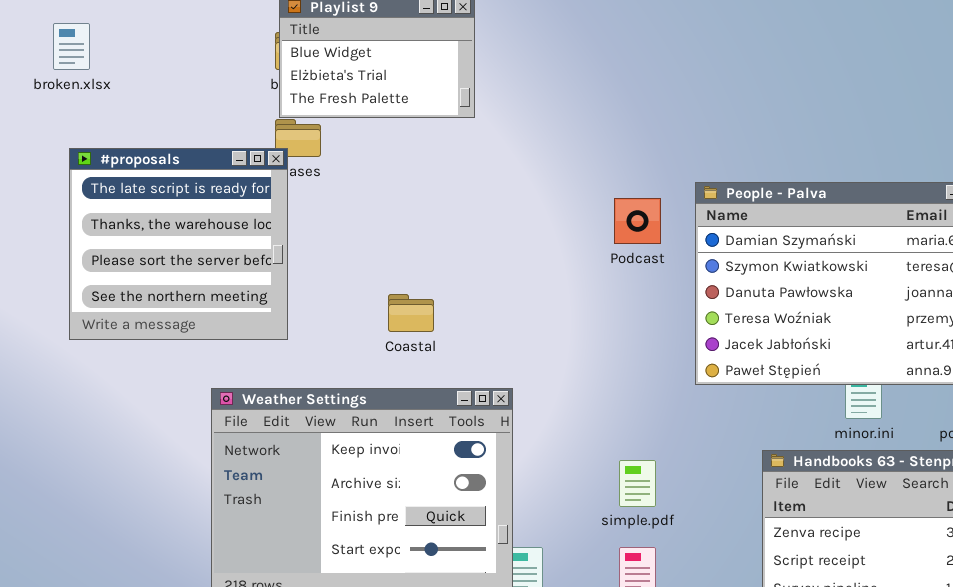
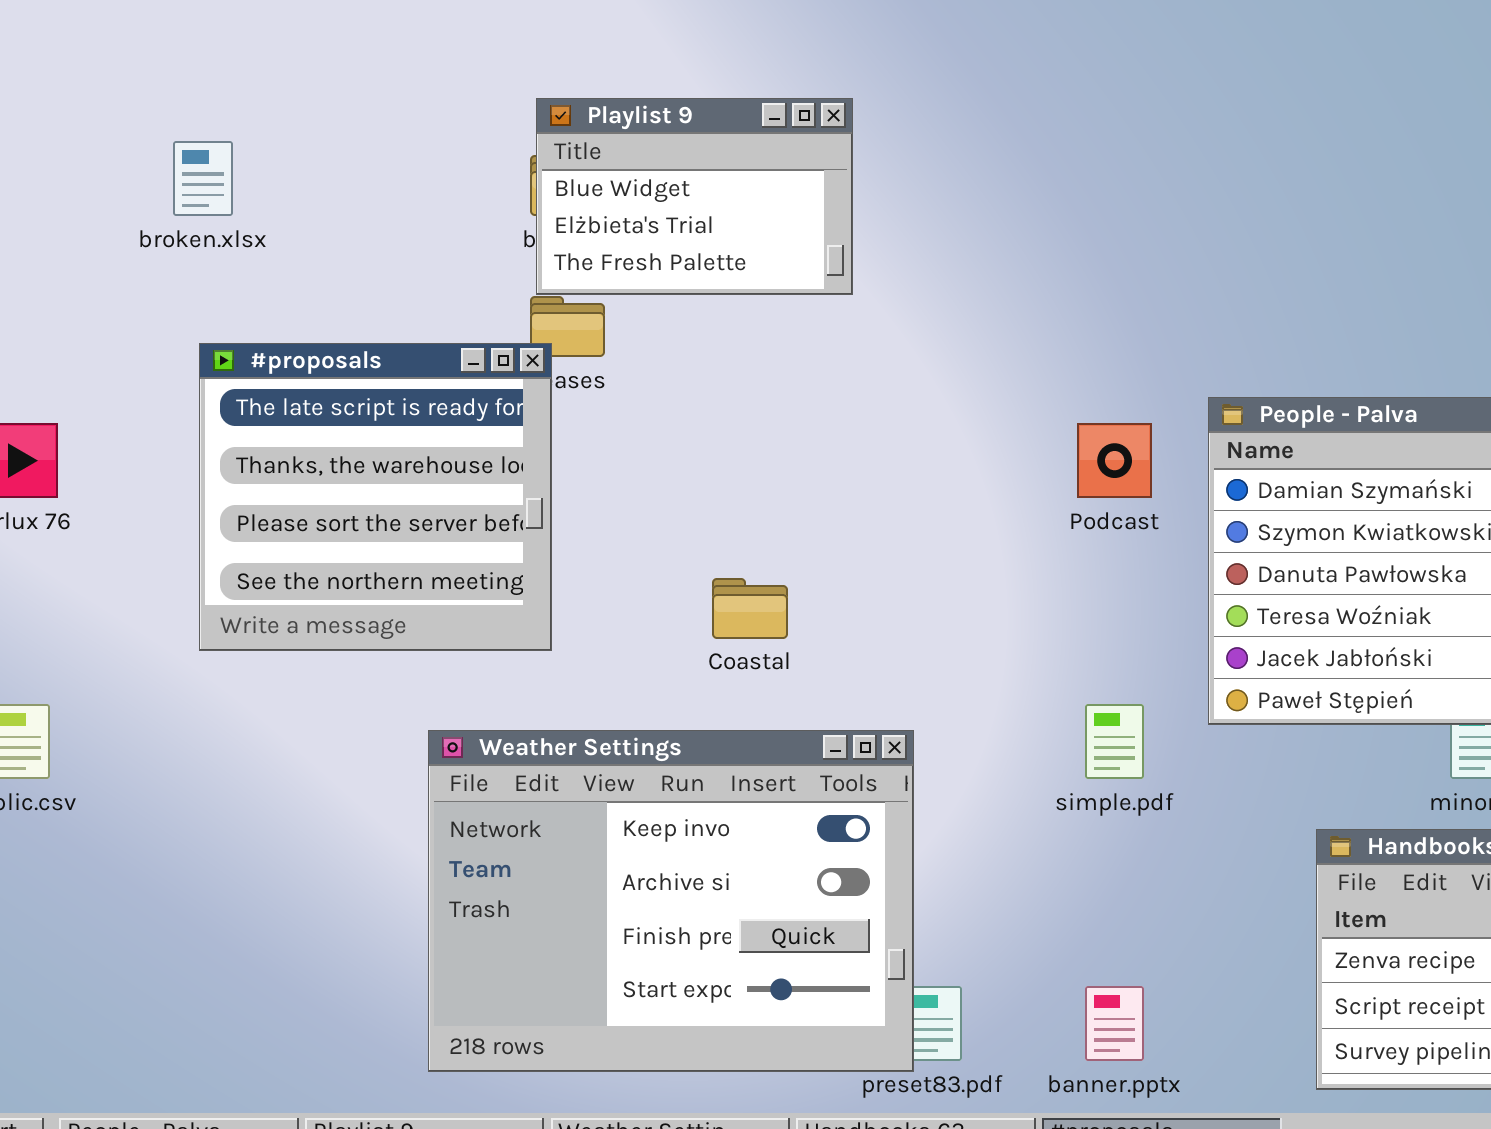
simple.pdf: [619,460,656,507] -> [1085,704,1144,779], moved

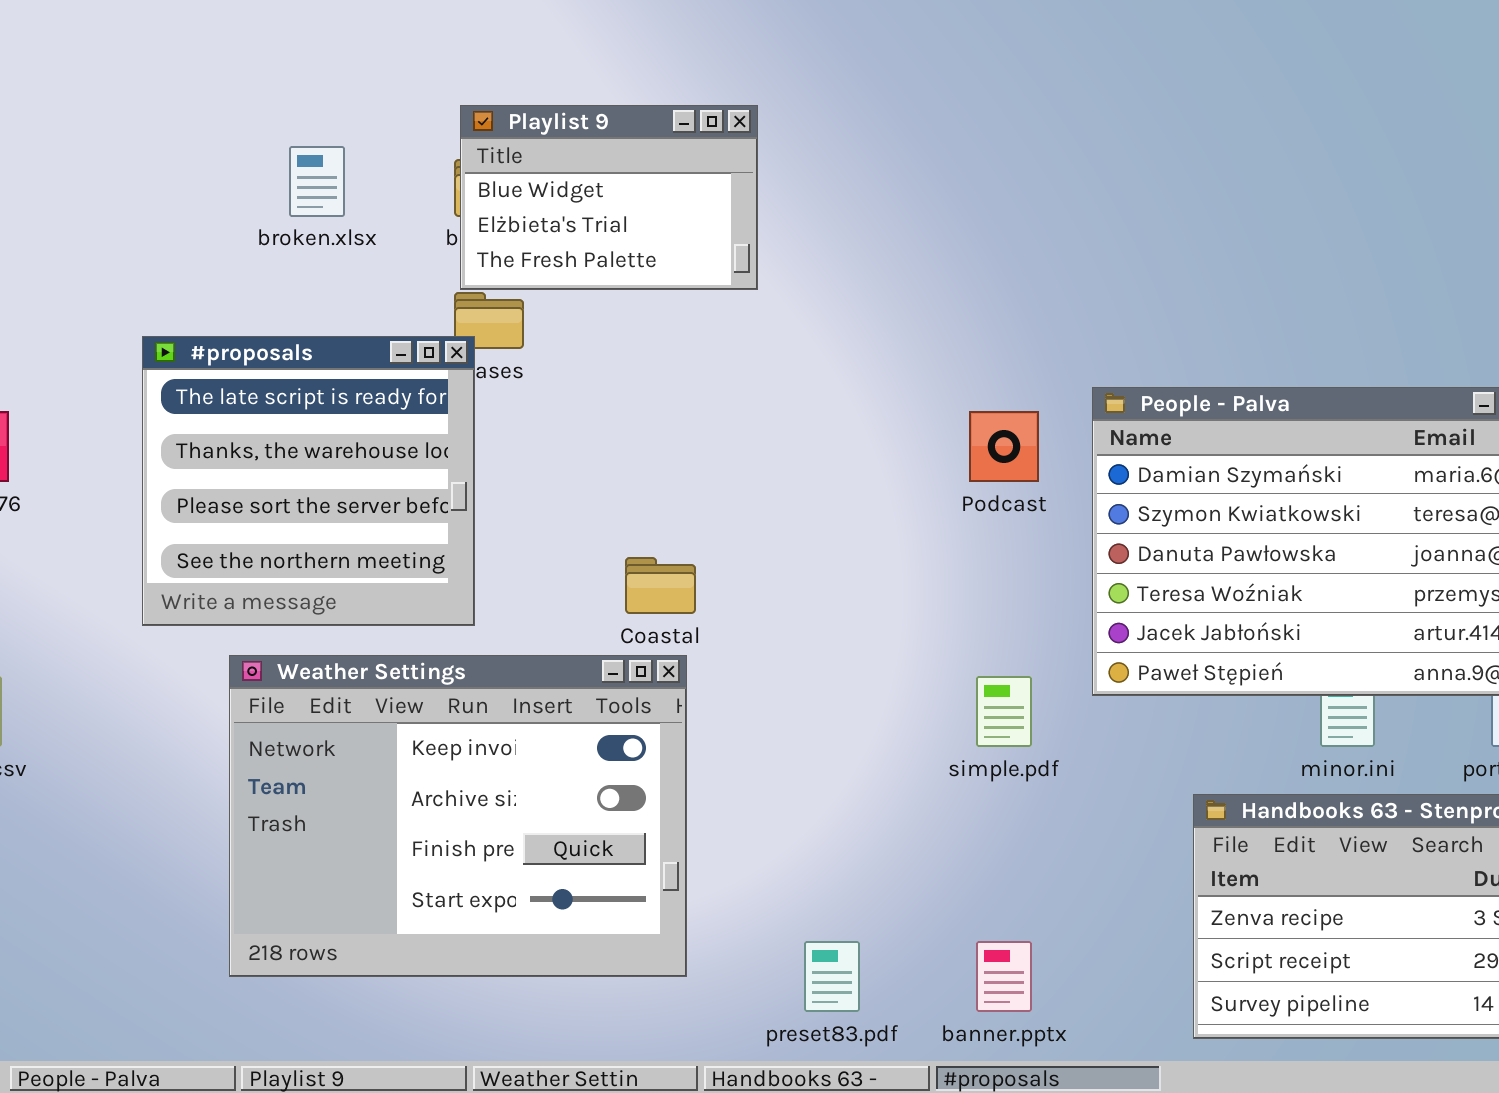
broken.xlsx: [173,141,233,216] -> [289,146,345,217], moved
Weather Settings: [428,730,914,1072] -> [229,655,687,977], moved

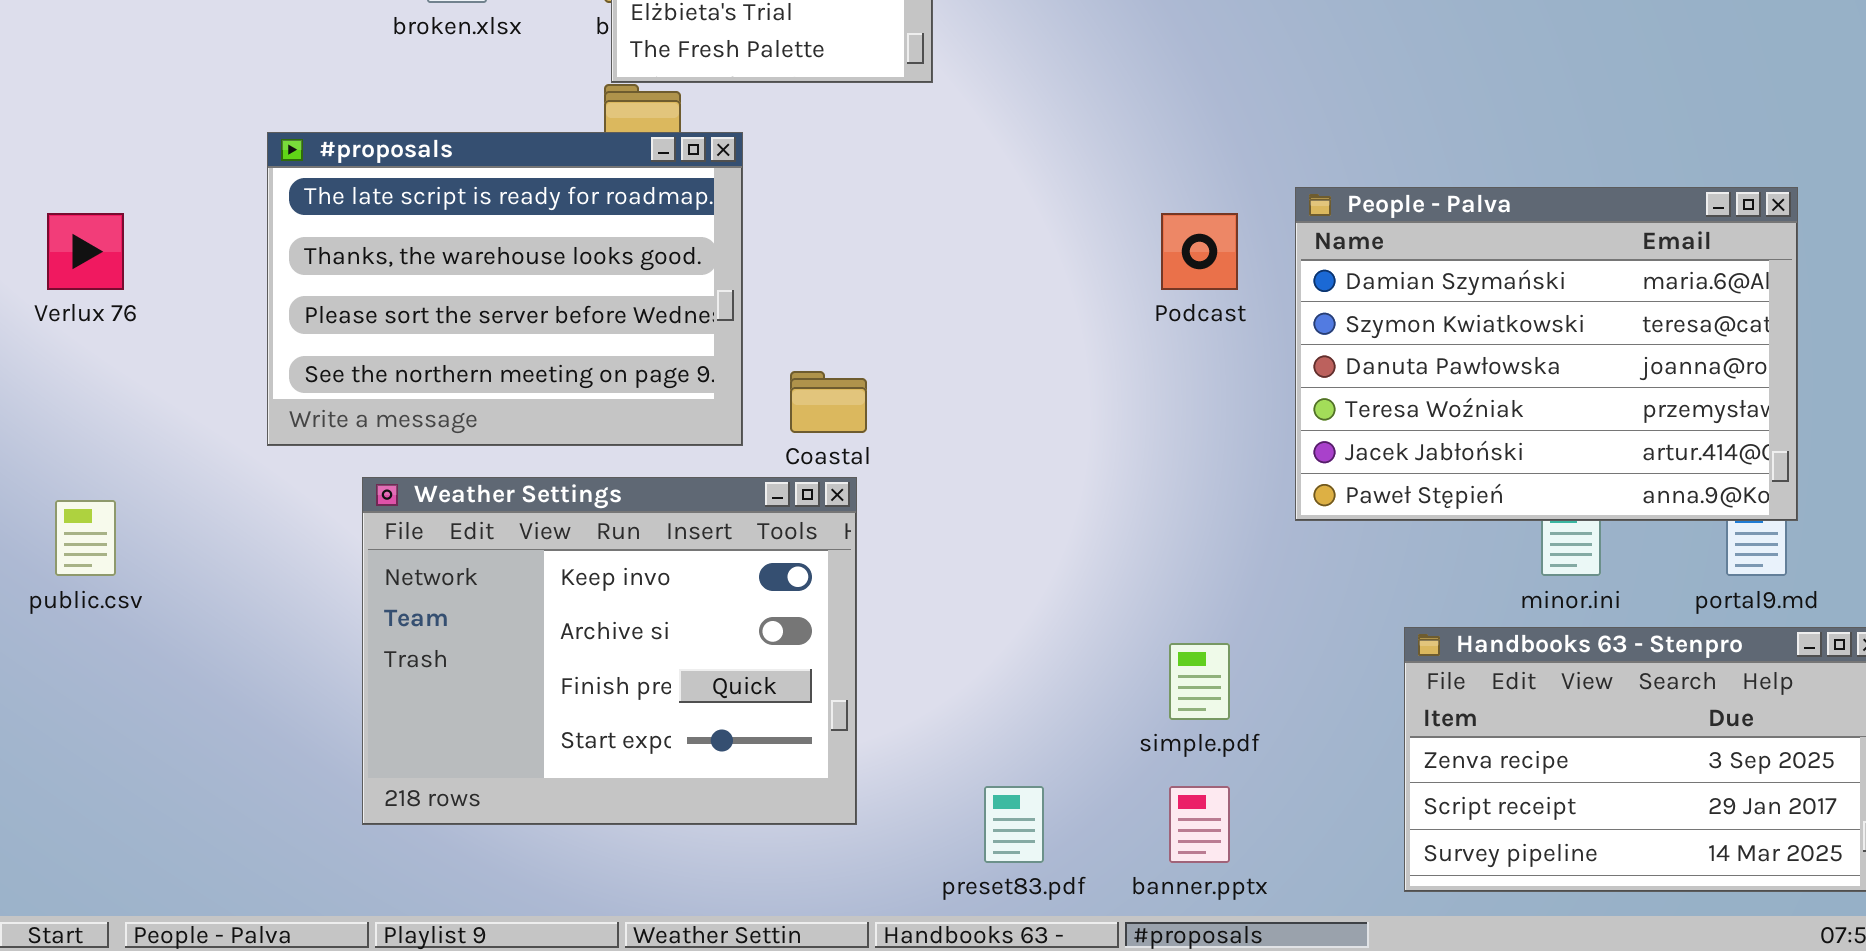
#proposals: [142,336,475,626] -> [267,132,743,446], resized
simple.pdf: [976,676,1032,747] -> [1169,643,1230,720], moved

